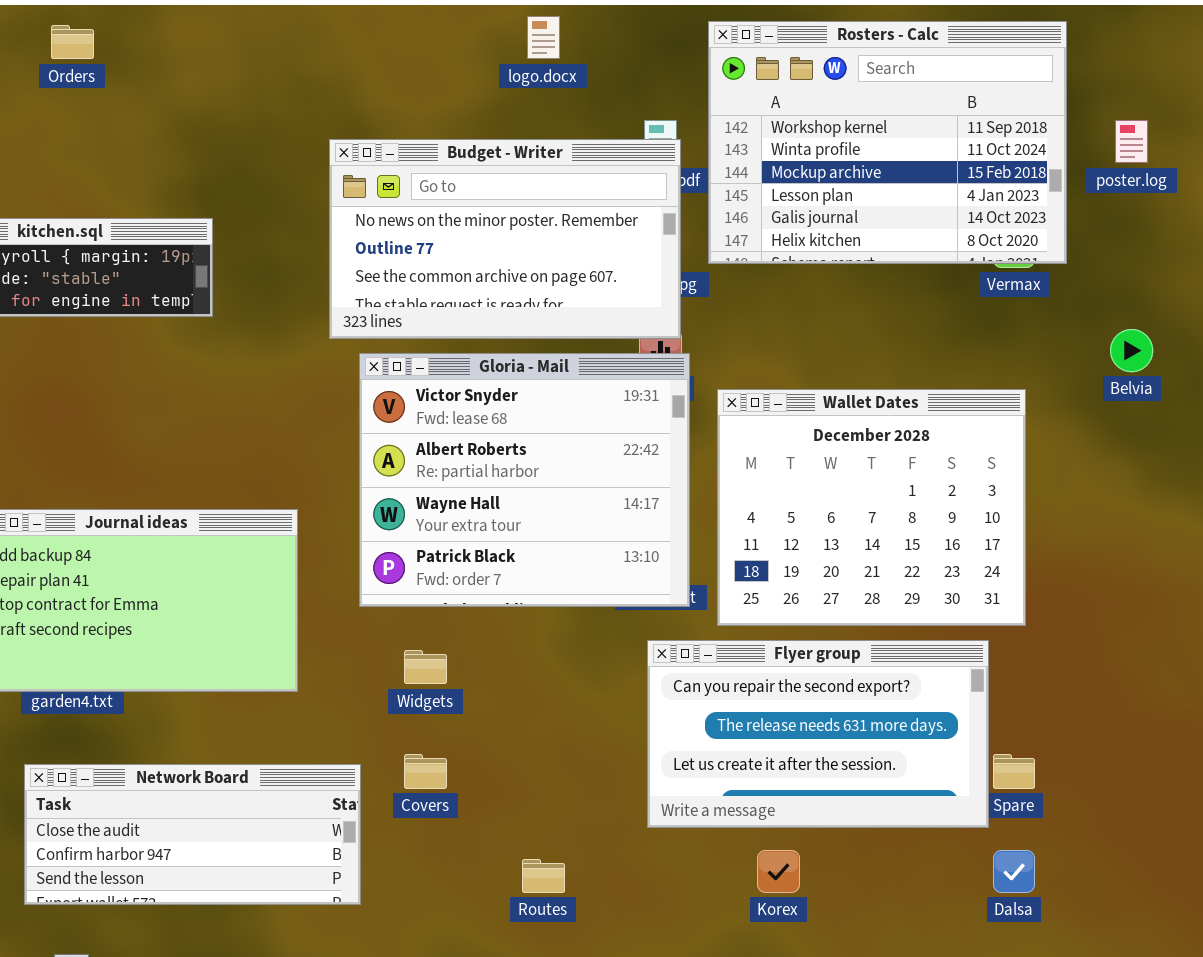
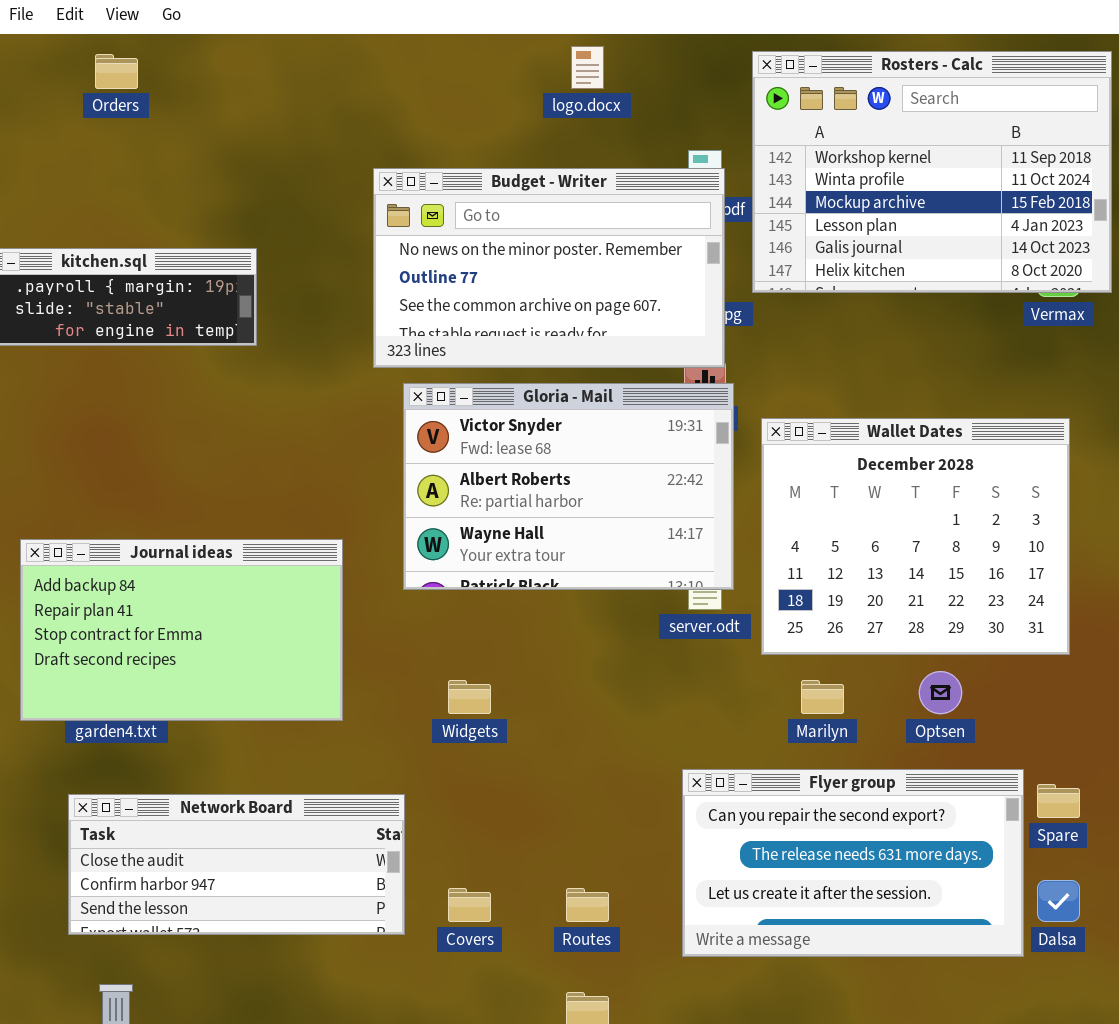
Gloria - Mail: [359,353,690,607] -> [403,383,734,590], resized
Flyer group: [647,640,989,828] -> [682,769,1024,957], moved
Covers: [404,754,447,789] -> [448,888,491,922], moved

